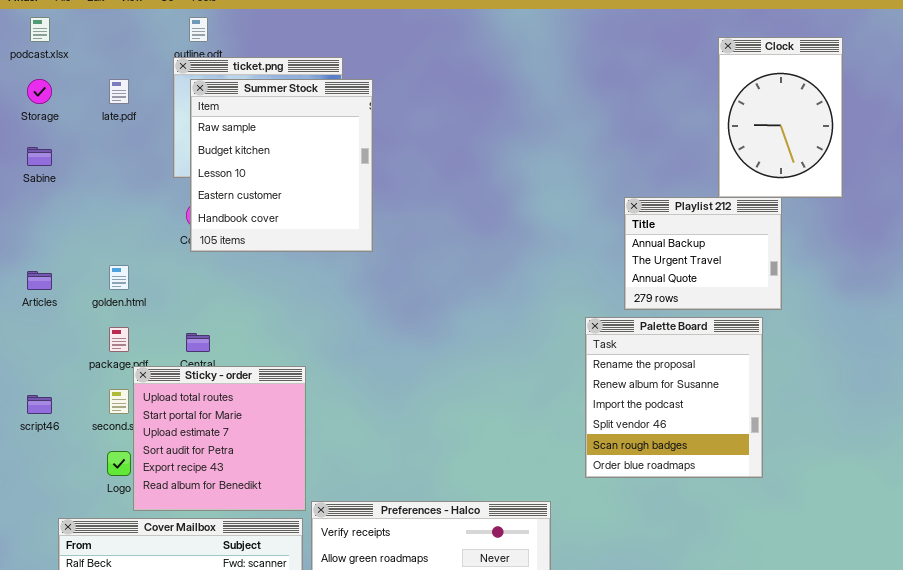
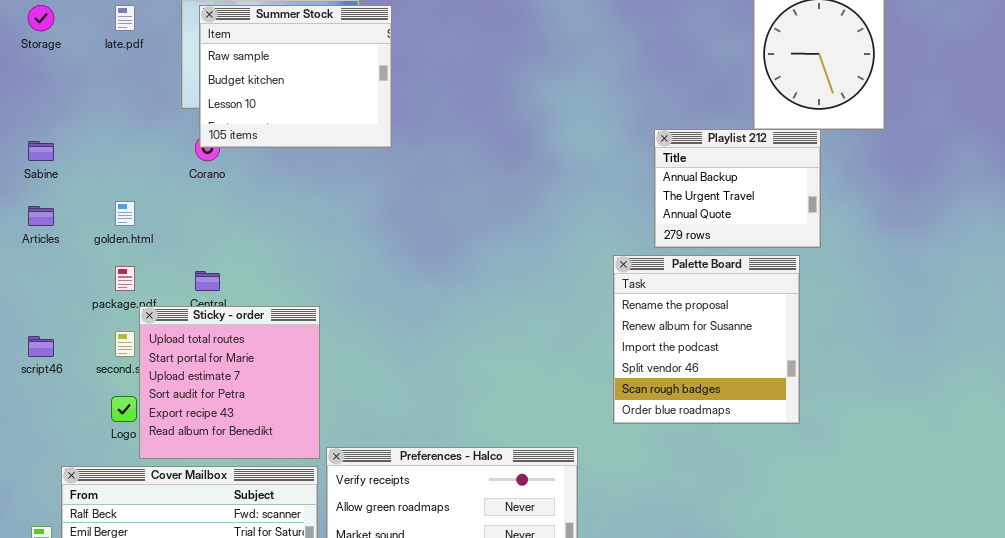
Summer Stock: [190,79,373,252] -> [199,5,392,148], resized
Sabine: [27,147,52,166] -> [28,141,54,161], moved

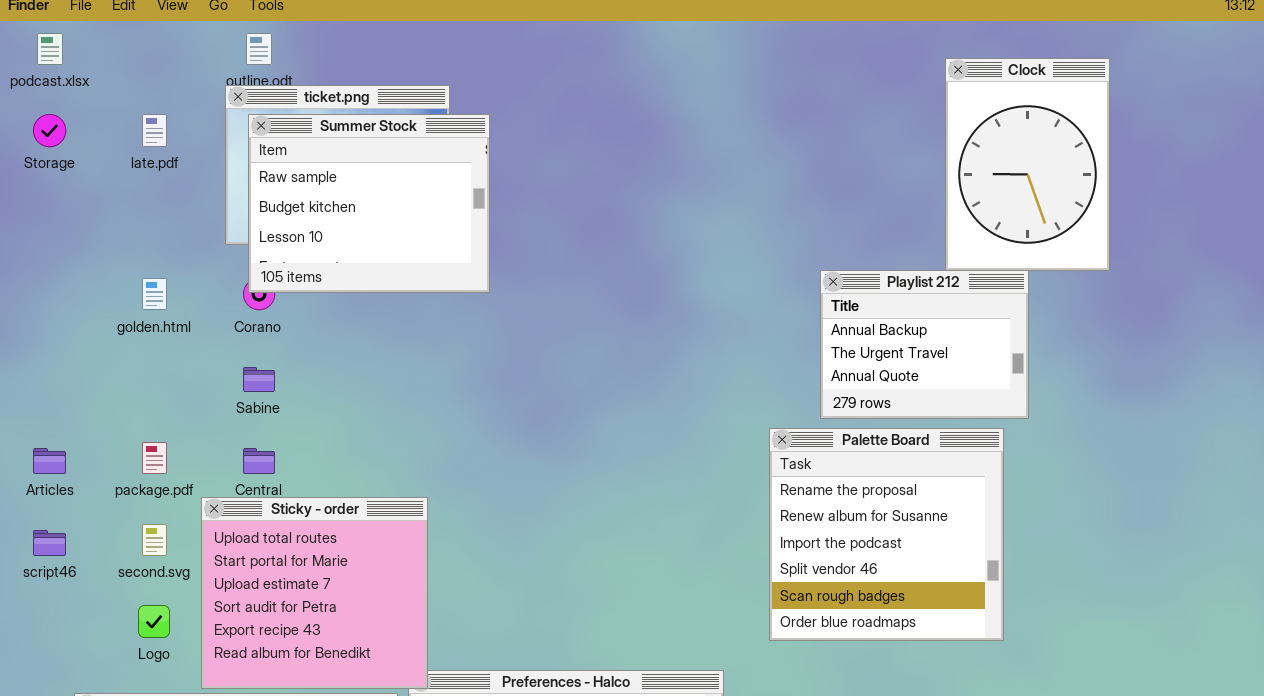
Sabine: [28,141,54,161] -> [243,367,275,392], moved
golden.html: [115,201,135,226] -> [142,278,167,310], moved
Articles: [28,206,54,226] -> [33,448,66,474], moved
Sticky - order: [139,306,320,459] -> [201,497,428,689], moved

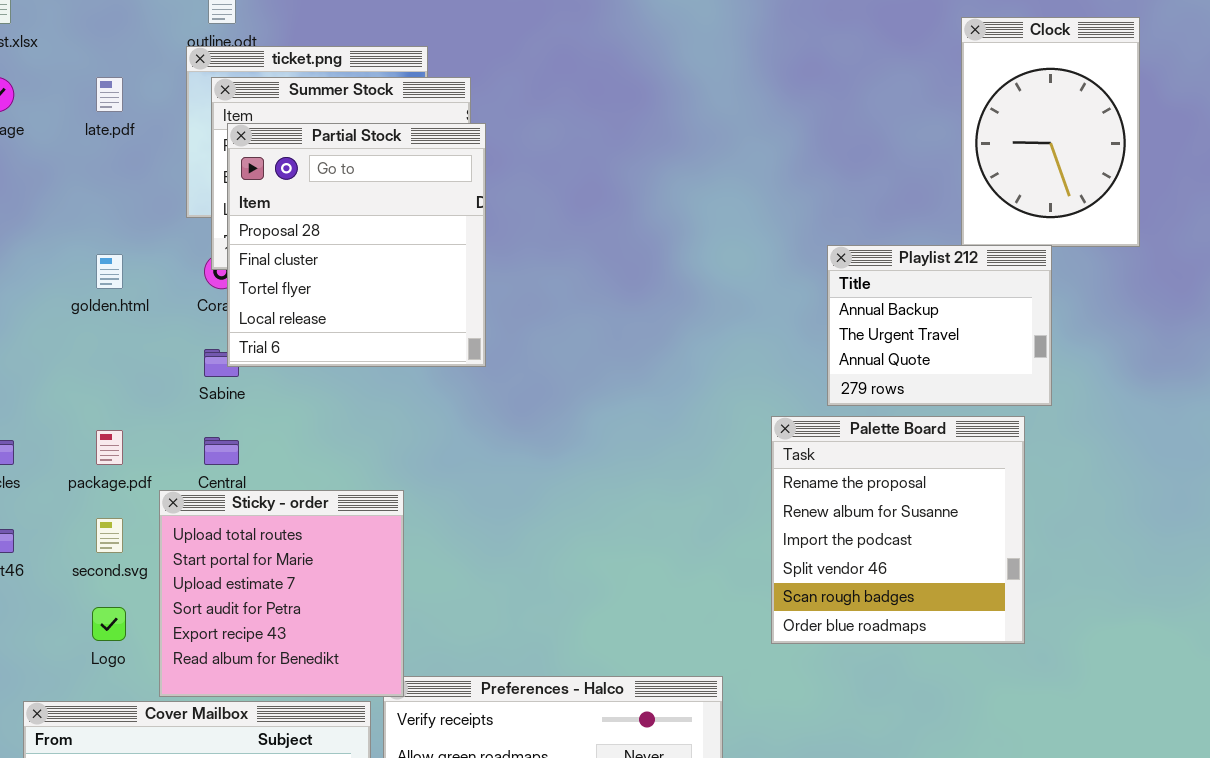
Partial Stock: none -> [227,123,486,367], opened

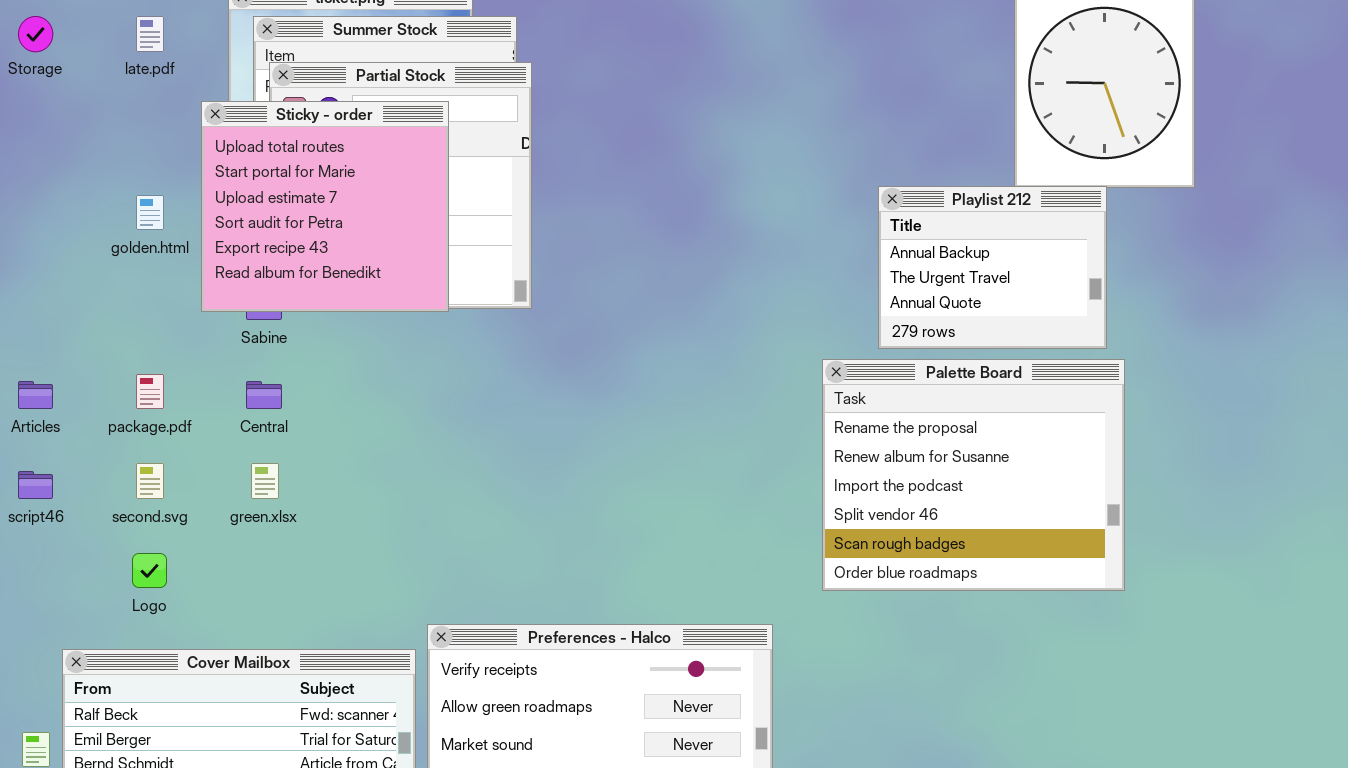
Palette Board: [771,416,1025,644] -> [822,359,1125,591], resized
Sticky - order: [159,490,404,697] -> [201,101,449,312], moved

